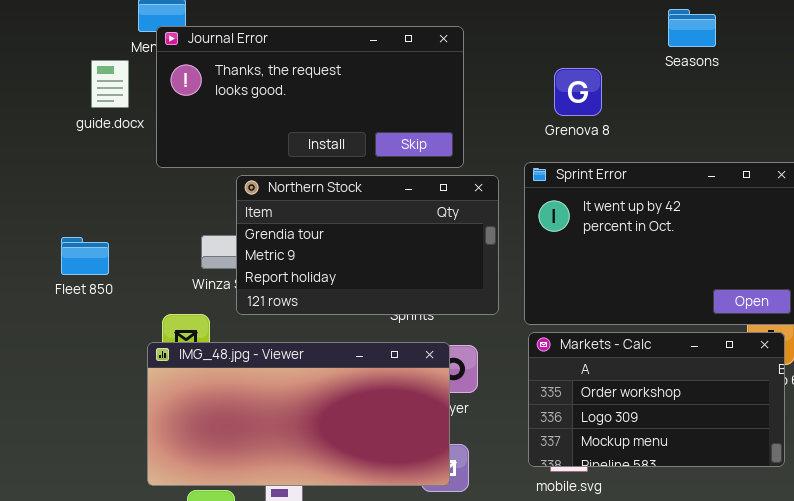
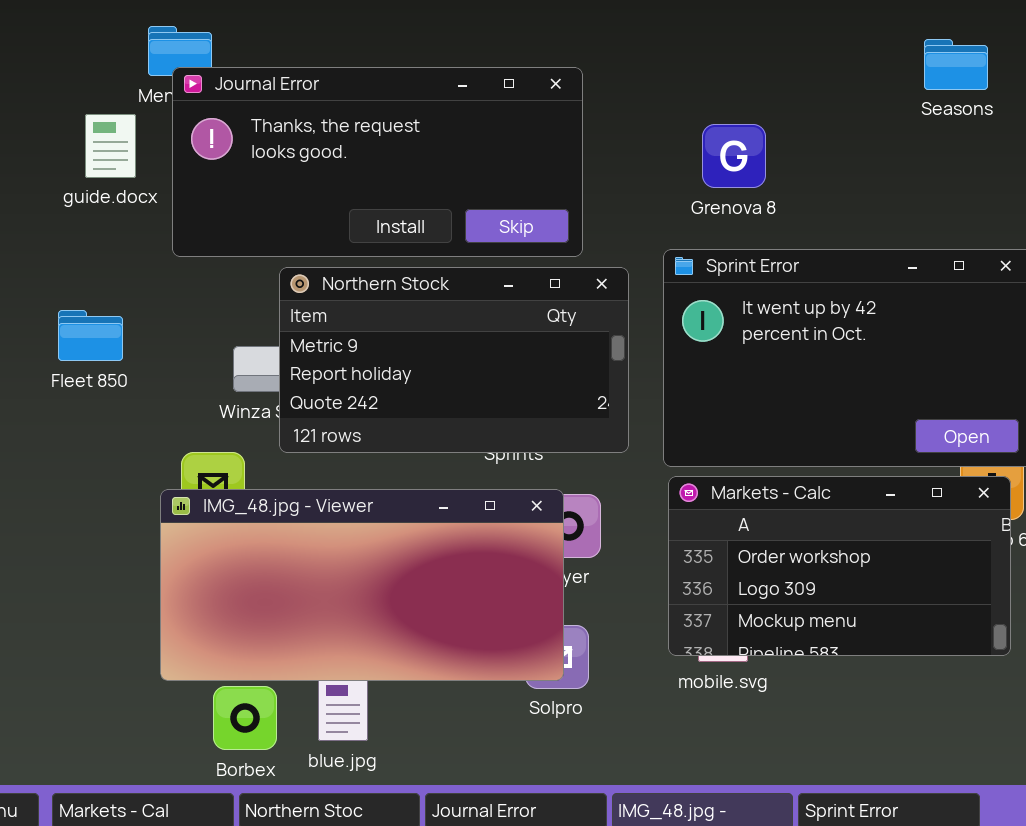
Seasons: [668,9,716,47] -> [924,39,988,90], moved
Northern Stock: [236,175,499,315] -> [279,267,629,453], scrolled down 1 row
Fleet 850: [61,237,109,275] -> [58,310,123,361], moved

